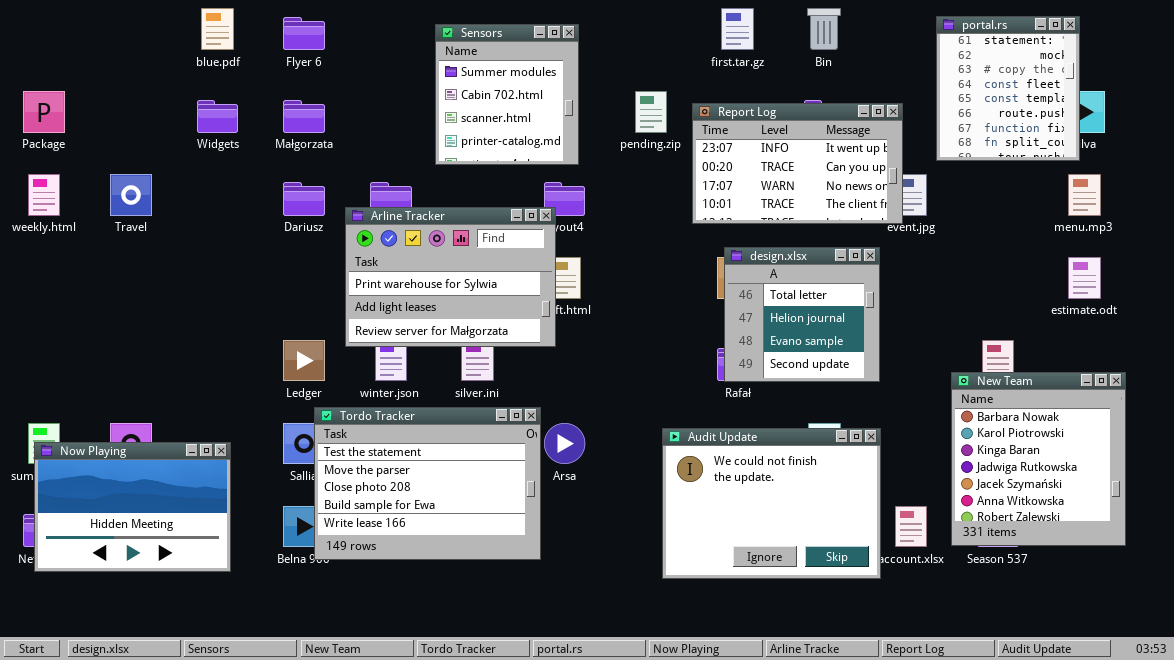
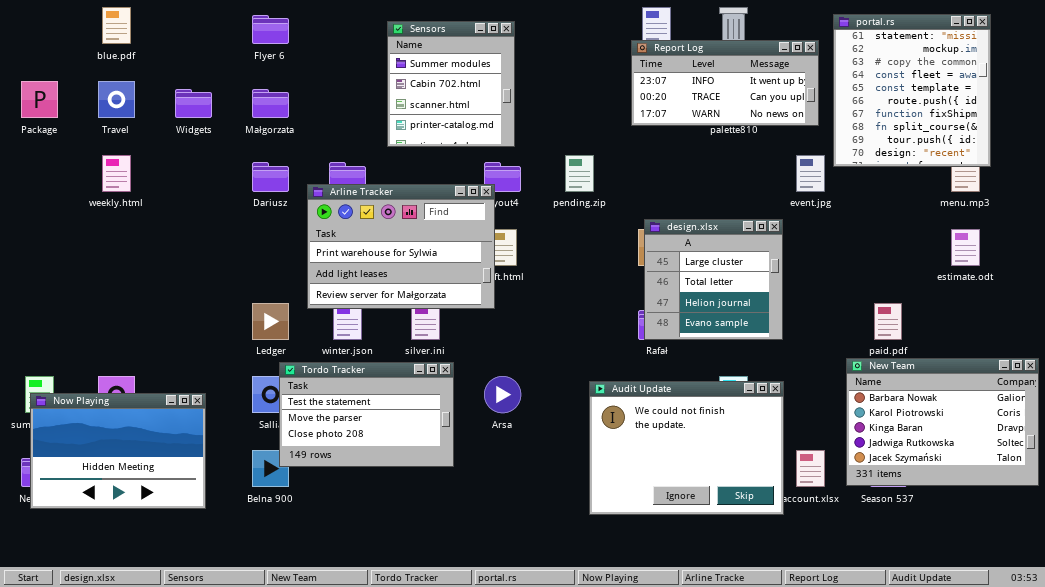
blue.pdf: [201,8,234,50] -> [102,7,131,44], moved
portal.rs: [936,16,1080,161] -> [833,14,991,167], resized
pending.zip: [635,91,667,133] -> [565,155,594,192], moved
Report Log: [692,103,903,224] -> [631,40,819,126], moved, resized
weekly.html: [28,174,60,216] -> [102,155,131,192], moved
Travel: [110,174,152,216] -> [98,81,135,118], moved
design.xlsx: [724,247,880,382] -> [644,219,783,340], scrolled up 1 row
New Team: [951,372,1126,546] -> [846,358,1039,486], resized
Tordo Tracker: [314,407,541,560] -> [279,362,454,467], resized

